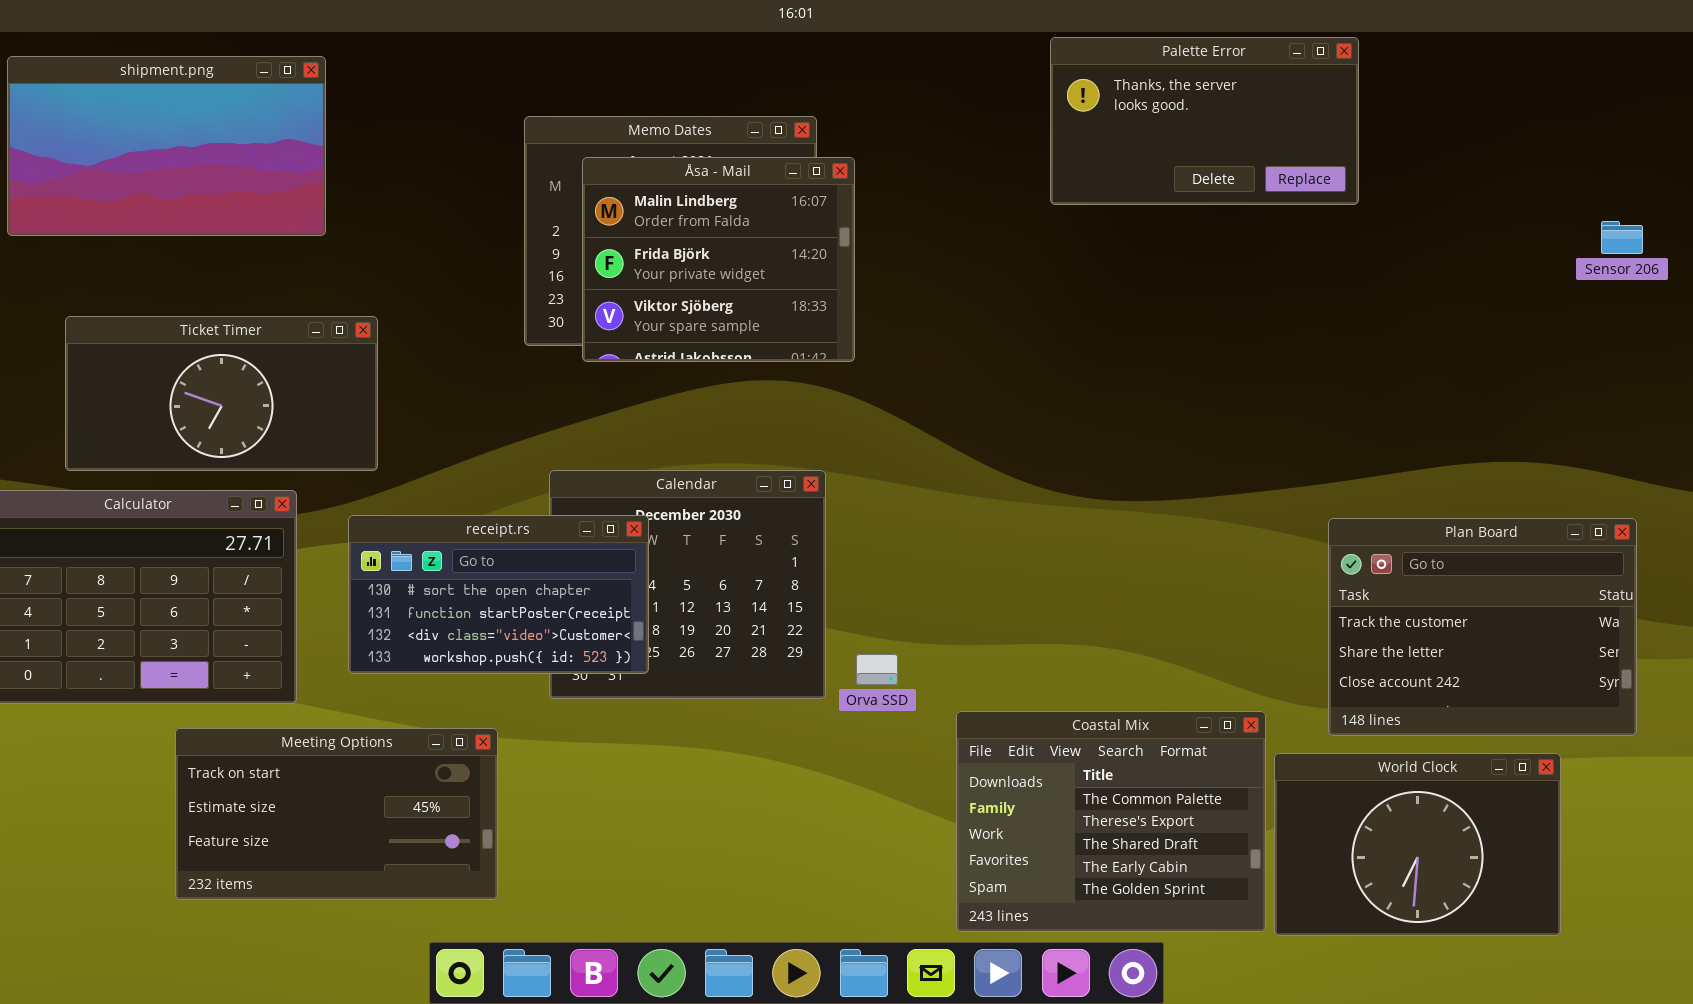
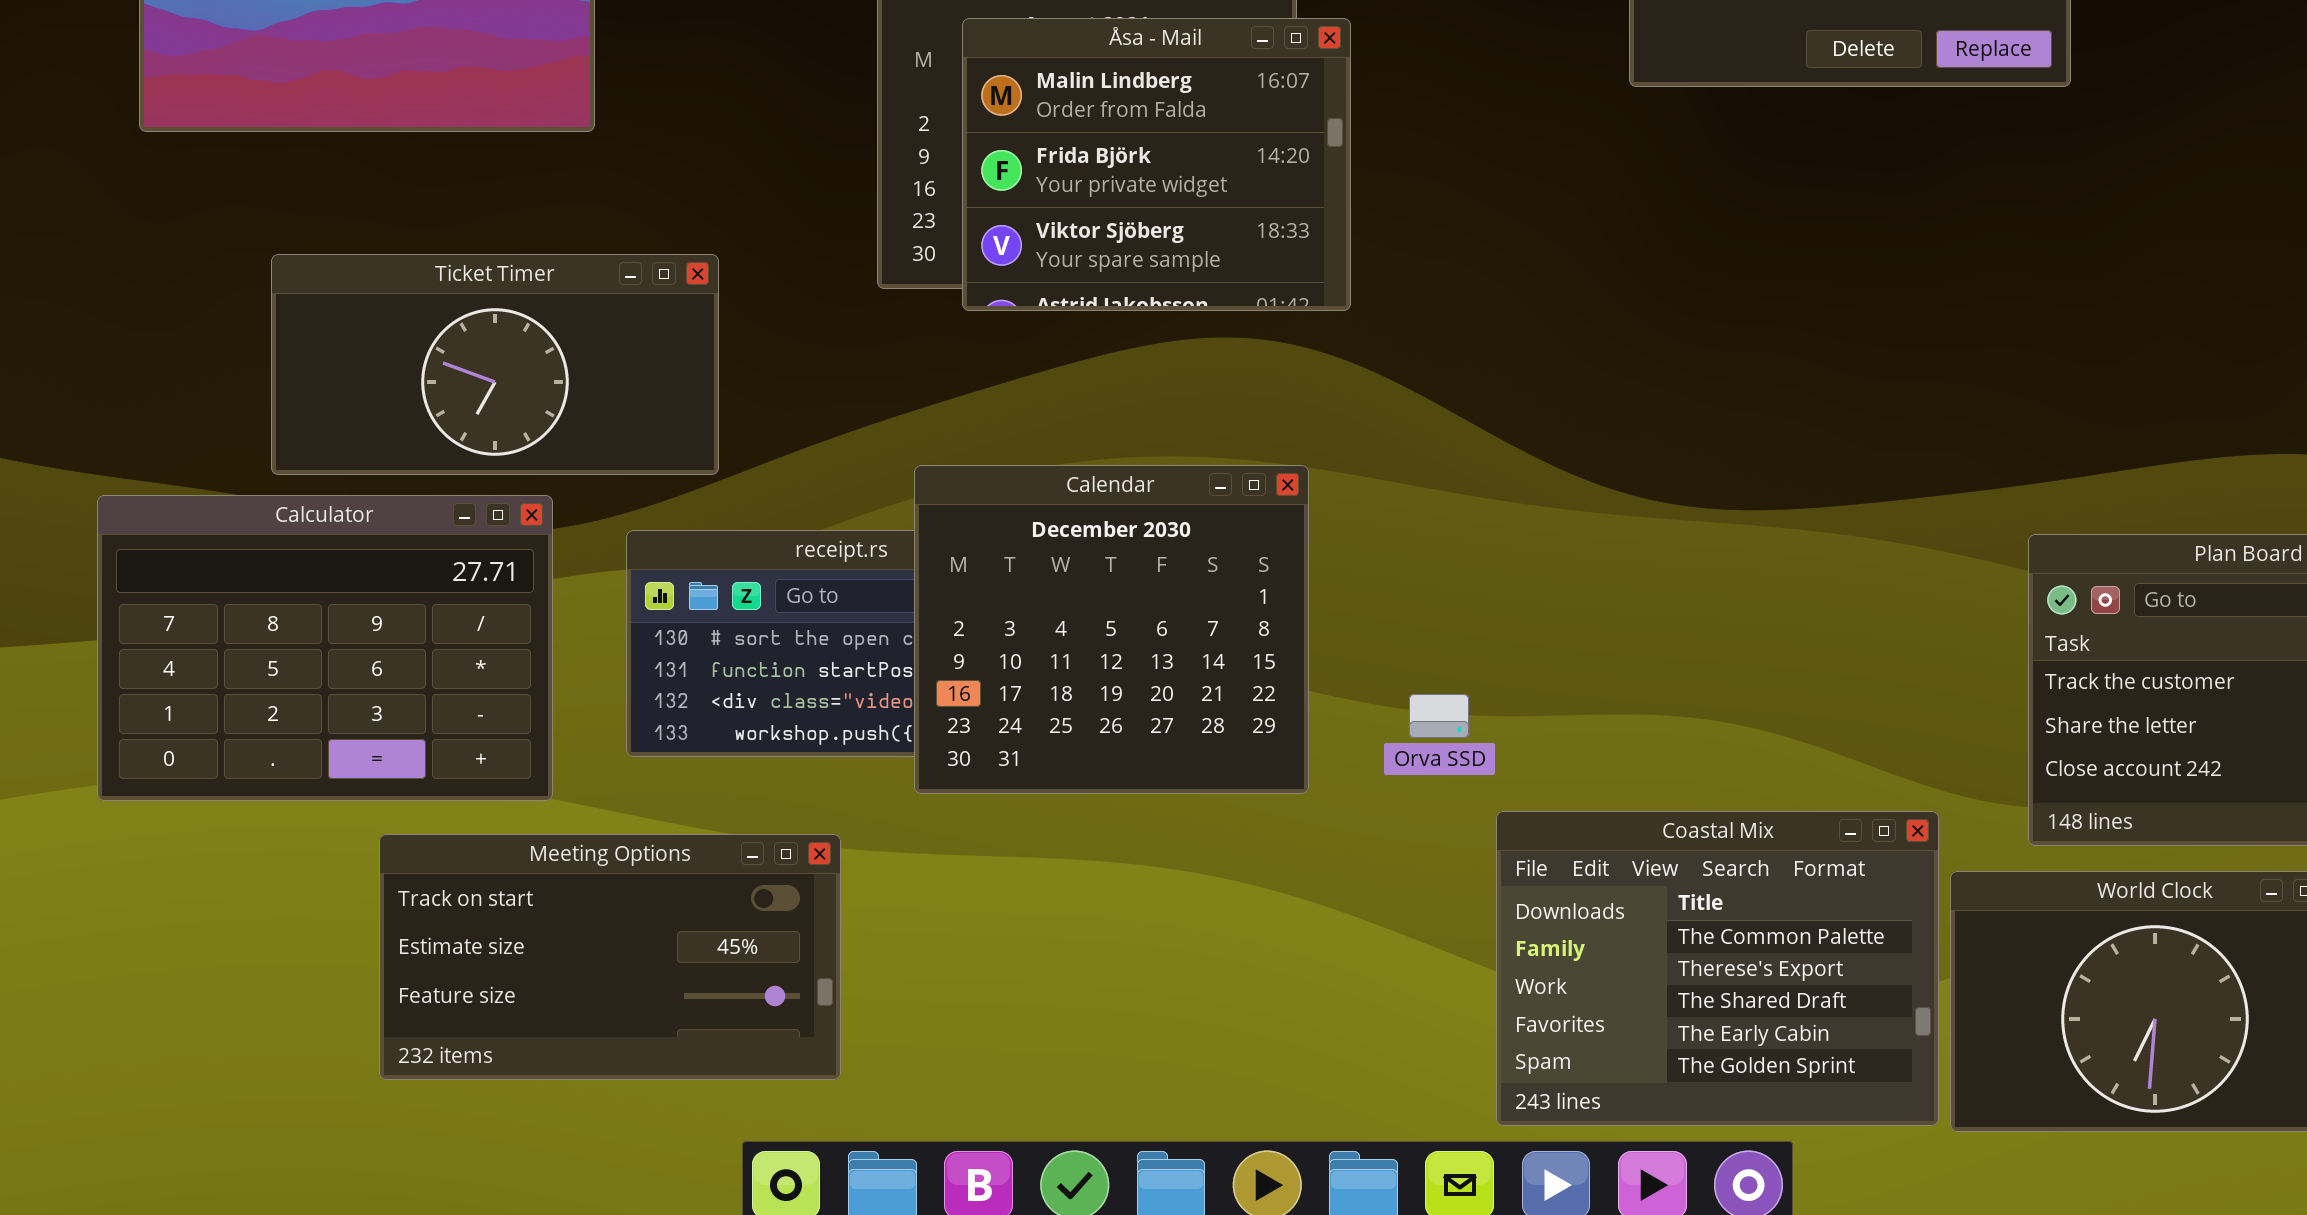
Ticket Timer: [65,316,378,471] -> [271,254,719,475], moved
Calendar: [549,470,826,699] -> [914,465,1309,794], raised
Orva SSD: [856,654,898,685] -> [1409,694,1469,738], moved

